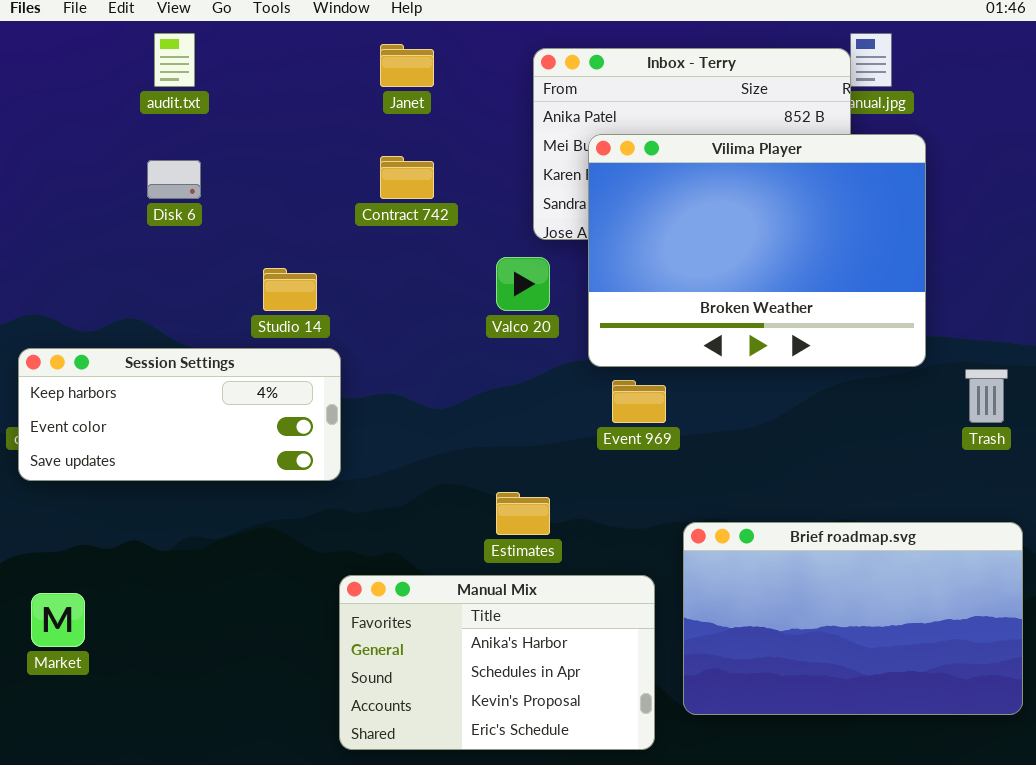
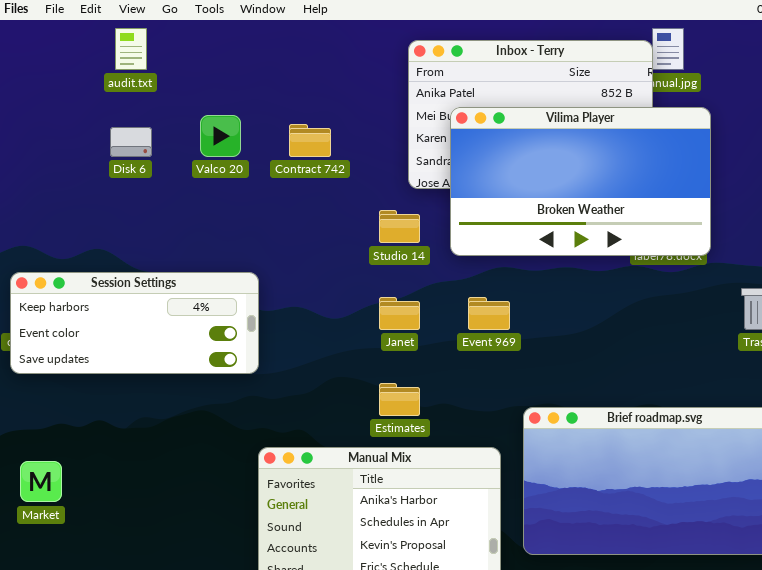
Janet: [380,44,434,87] -> [379,297,420,330], moved
Vilima Player: [588,134,926,367] -> [450,107,711,256], resized
Valco 20: [496,257,550,311] -> [200,115,241,157], moved
Studio 14: [263,268,317,311] -> [379,210,420,243], moved

